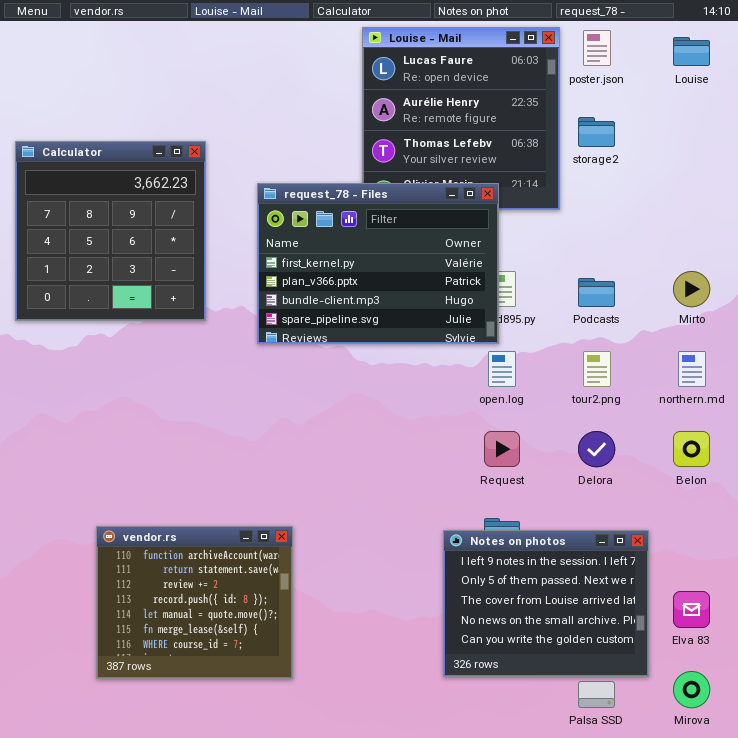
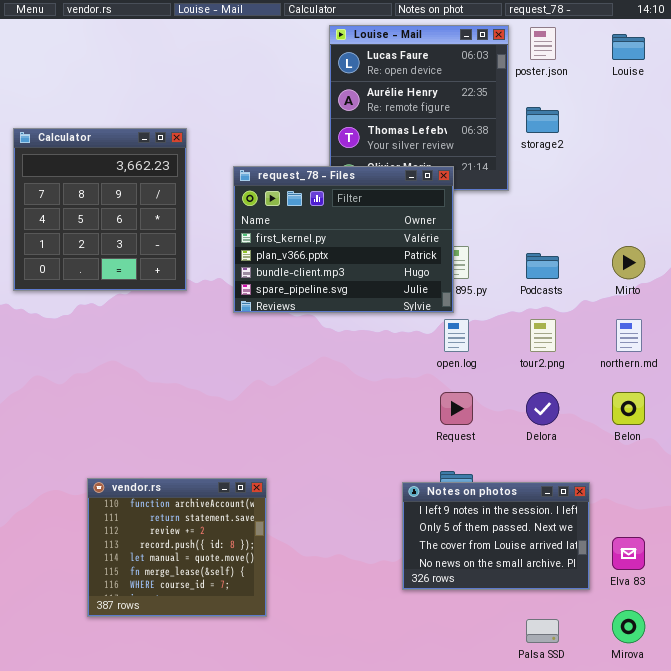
Notes on photos: [443,530,649,677] -> [402,482,590,590], resized

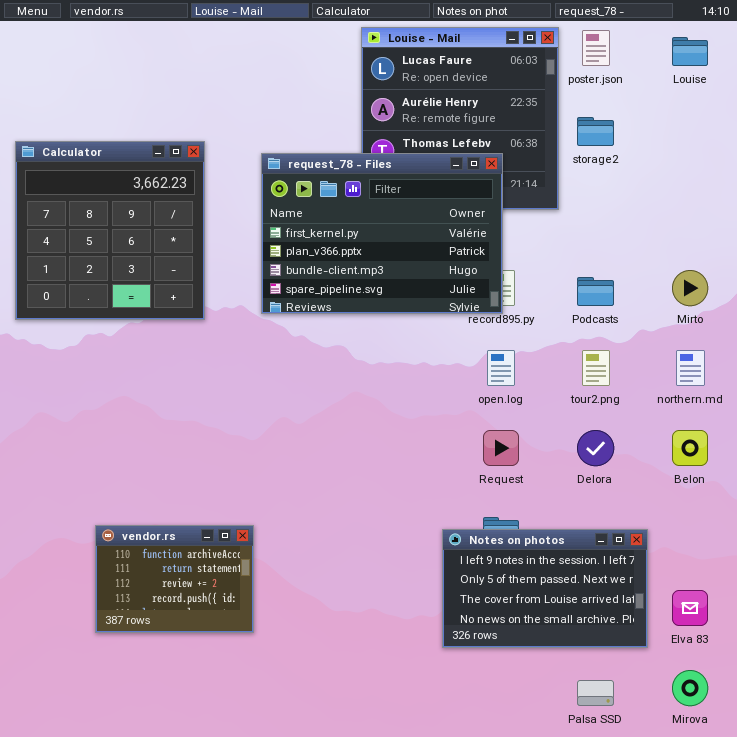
request_78 - Files: [233,166,454,313] -> [261,153,503,314], moved
vendor.rs: [87,478,267,617] -> [95,525,254,633], resized

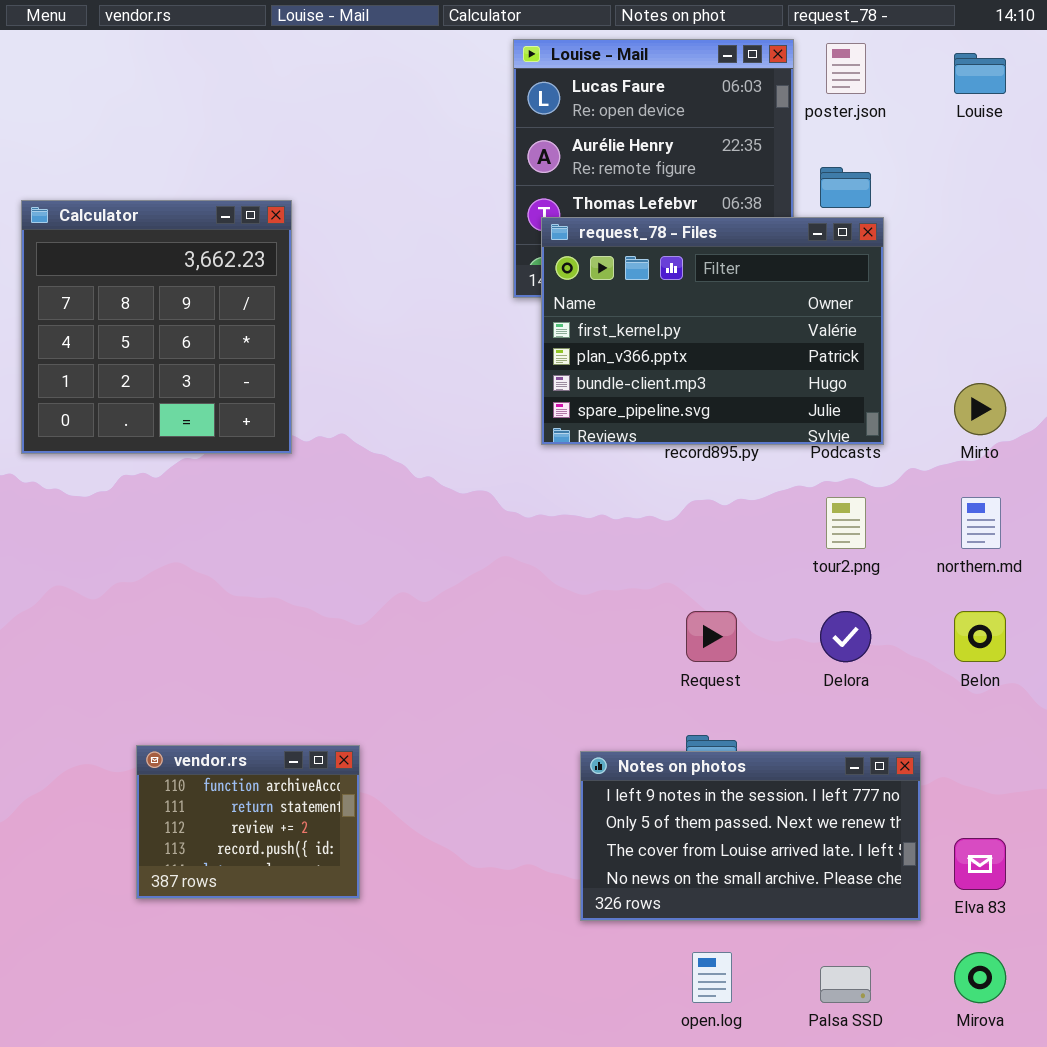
request_78 - Files: [261,153,503,314] -> [541,217,884,445], moved
open.log: [487,350,515,386] -> [692,952,732,1003], moved
Notes on photos: [442,529,648,648] -> [580,751,921,921], resized

